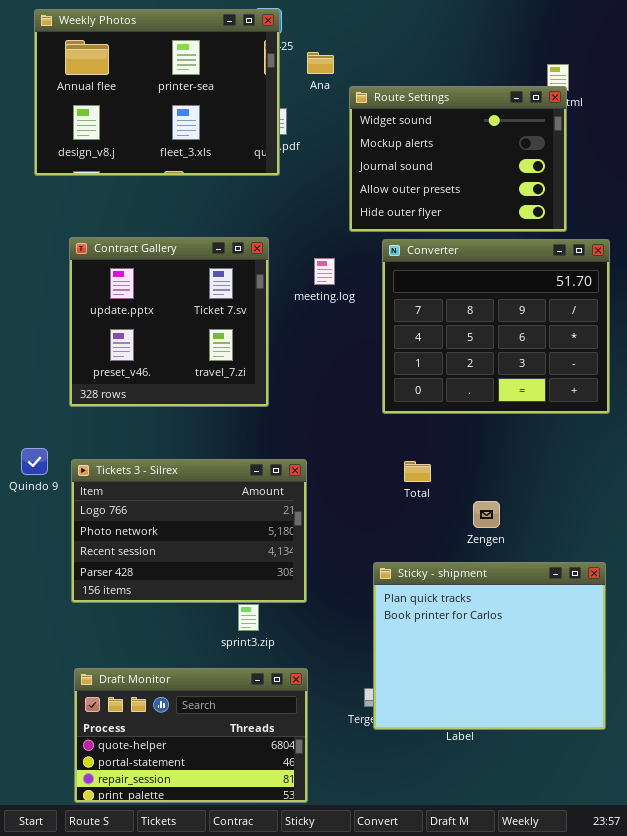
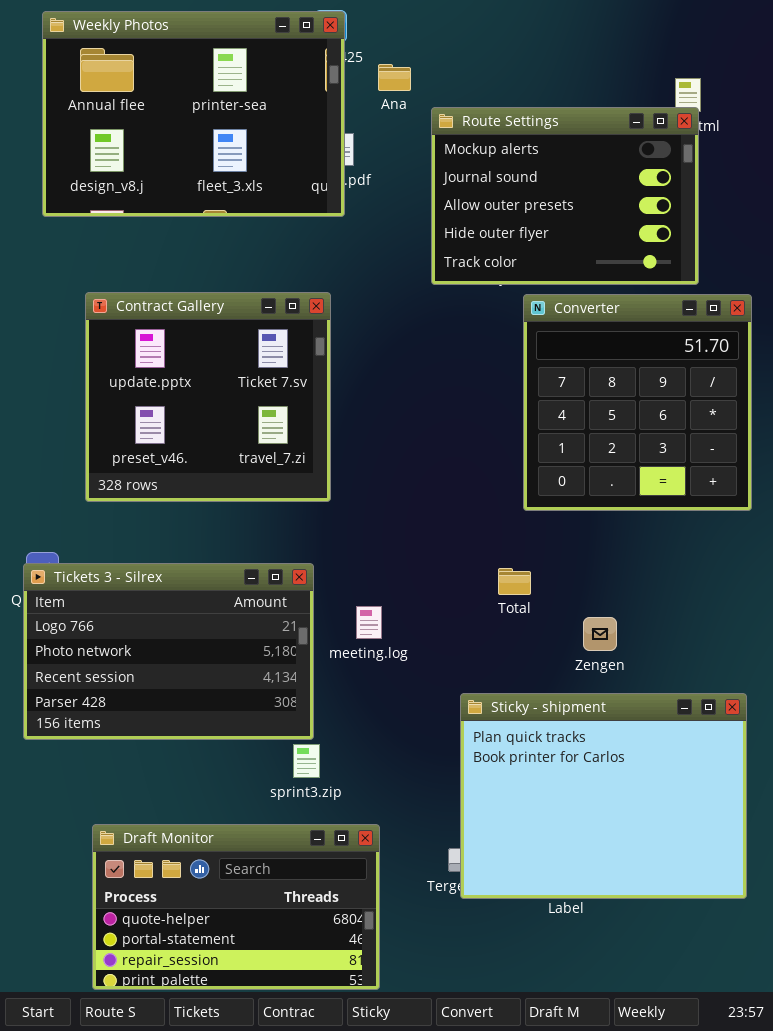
Route Settings: [349,86,567,232] -> [431,107,699,285], scrolled down 1 row
Converter: [382,239,610,414] -> [523,294,752,511], resized
meeting.log: [314,258,335,285] -> [356,606,382,639], moved
Tickets 3 - Silrex: [71,459,307,603] -> [23,563,314,740], moved

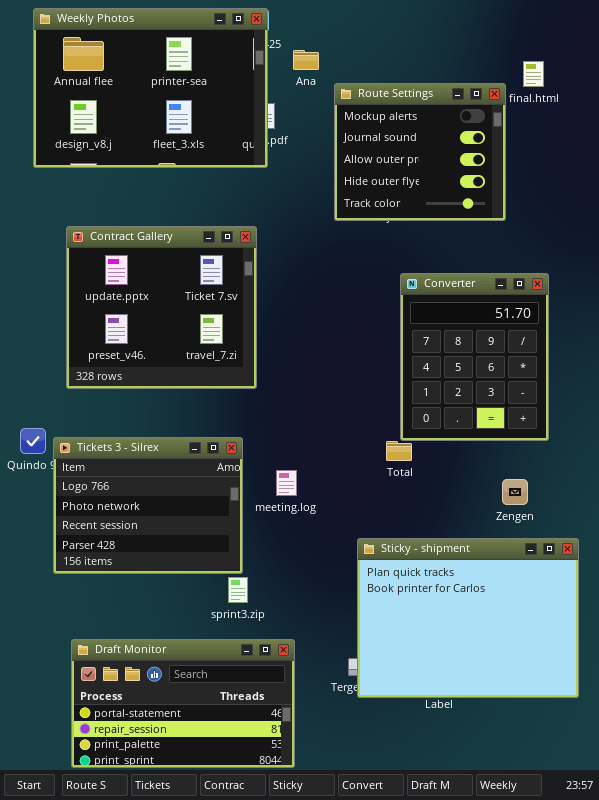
Route Settings: [431,107,699,285] -> [334,83,506,221], resized
Converter: [523,294,752,511] -> [400,273,549,441], moved, resized
Tickets 3 - Silrex: [23,563,314,740] -> [53,437,243,574], resized
Zengen: [583,617,617,651] -> [502,479,528,505], moved
Draft Monitor: [92,824,380,990] -> [71,639,295,768], scrolled down 1 row

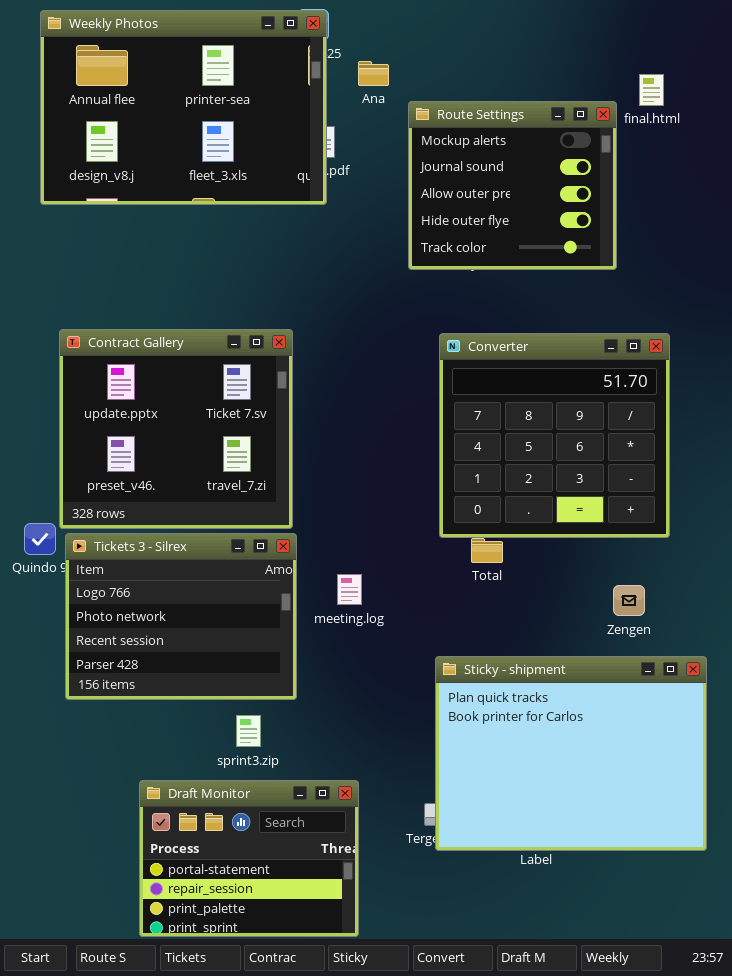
Contract Gallery: [66,226,257,389] -> [59,329,293,529], moved
Converter: [400,273,549,441] -> [439,333,670,538], resized
sprint3.zip: [228,577,248,603] -> [236,715,261,747], moved
Draft Monitor: [71,639,295,768] -> [139,780,359,937], resized

